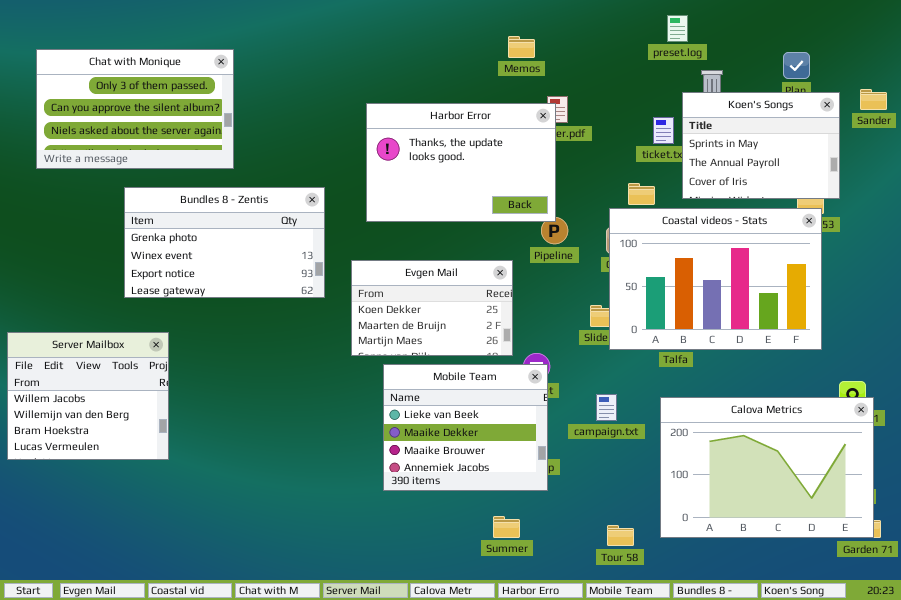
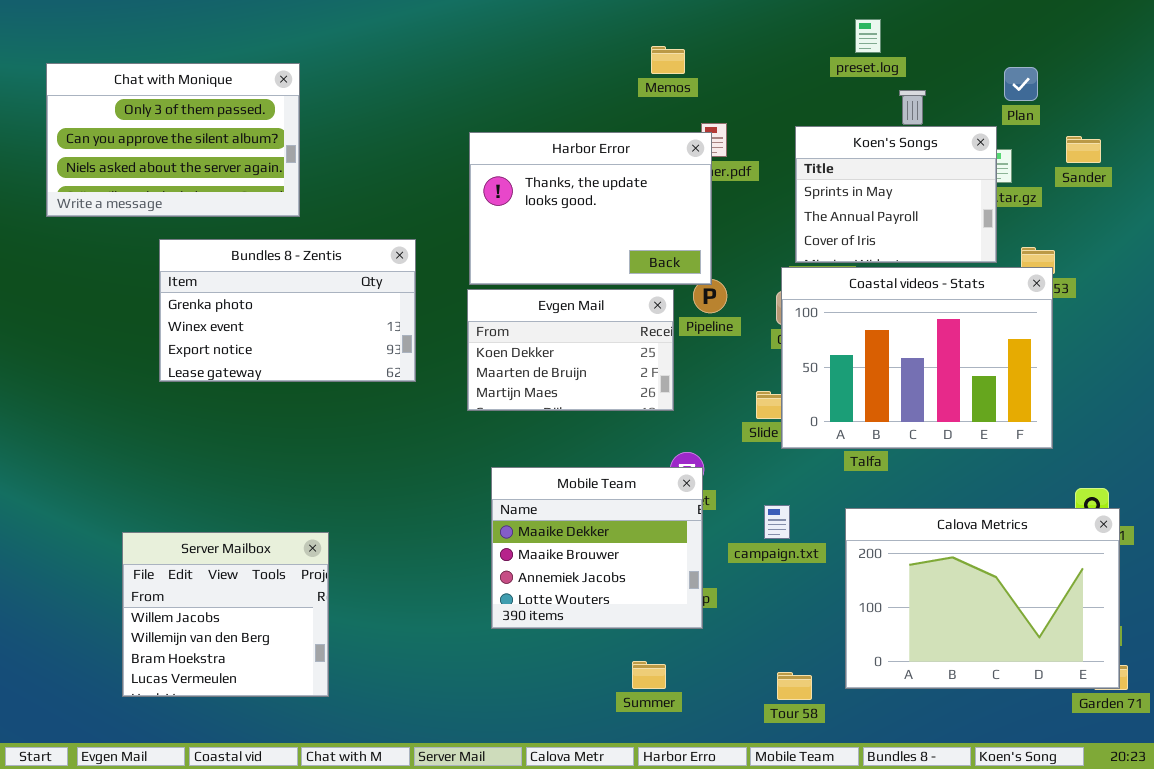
Sander: [860,89,887,110] -> [1066,136,1101,163], moved
Koen's Songs: [682,92,840,199] -> [795,126,997,263], moved
Evgen Mail: [351,260,513,356] -> [467,289,674,411], moved
Server Mailbox: [7,332,169,460] -> [122,532,329,697], moved
Mobile Team: [383,364,548,491] -> [491,467,703,629], scrolled down 1 row

